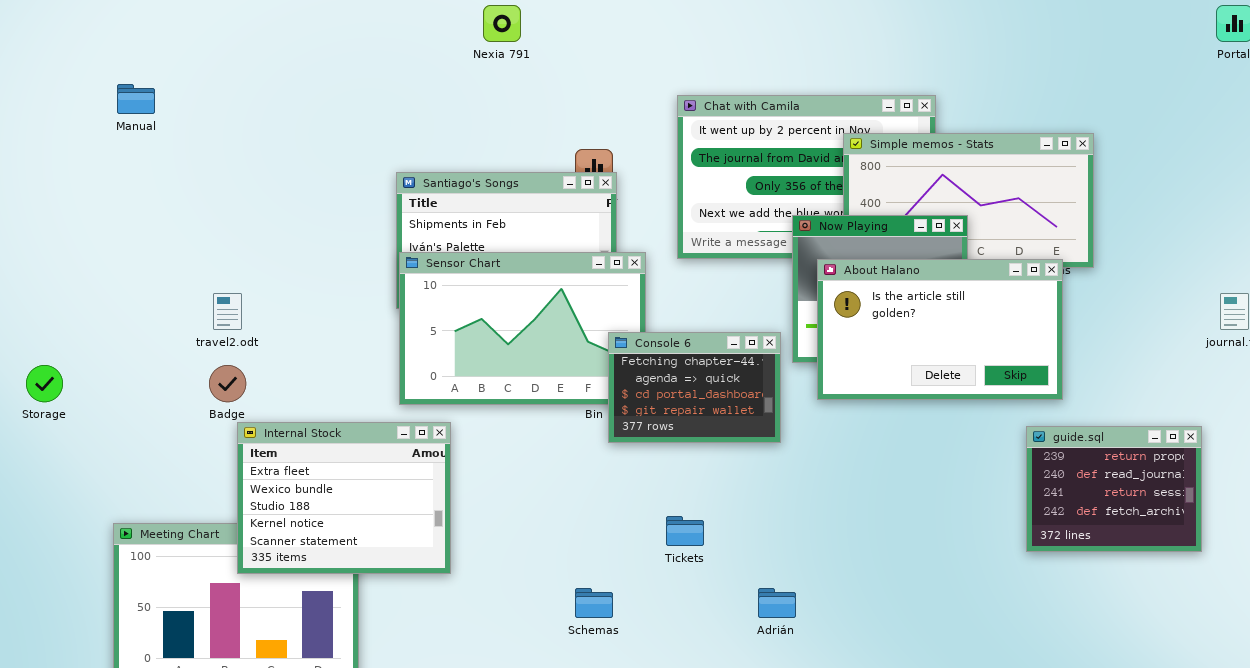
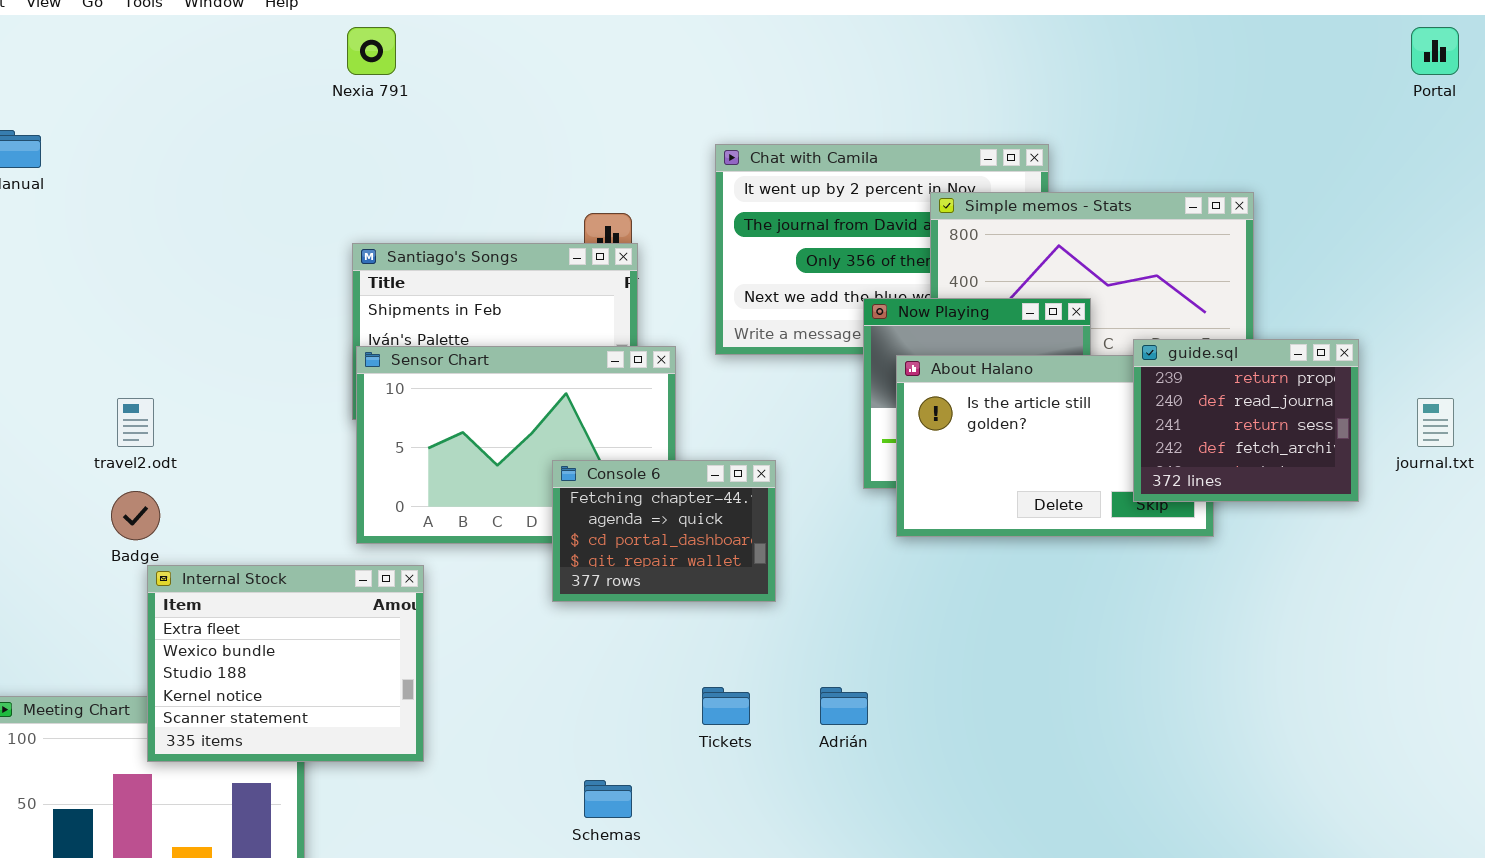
Nexia 791: [483,5,521,42] -> [347,27,396,75], moved
Console 6: [608,332,781,443] -> [552,460,776,602], moved
guide.sql: [1026,426,1202,552] -> [1133,339,1359,502], moved
Adrián: [758,588,796,618] -> [820,687,868,725], moved

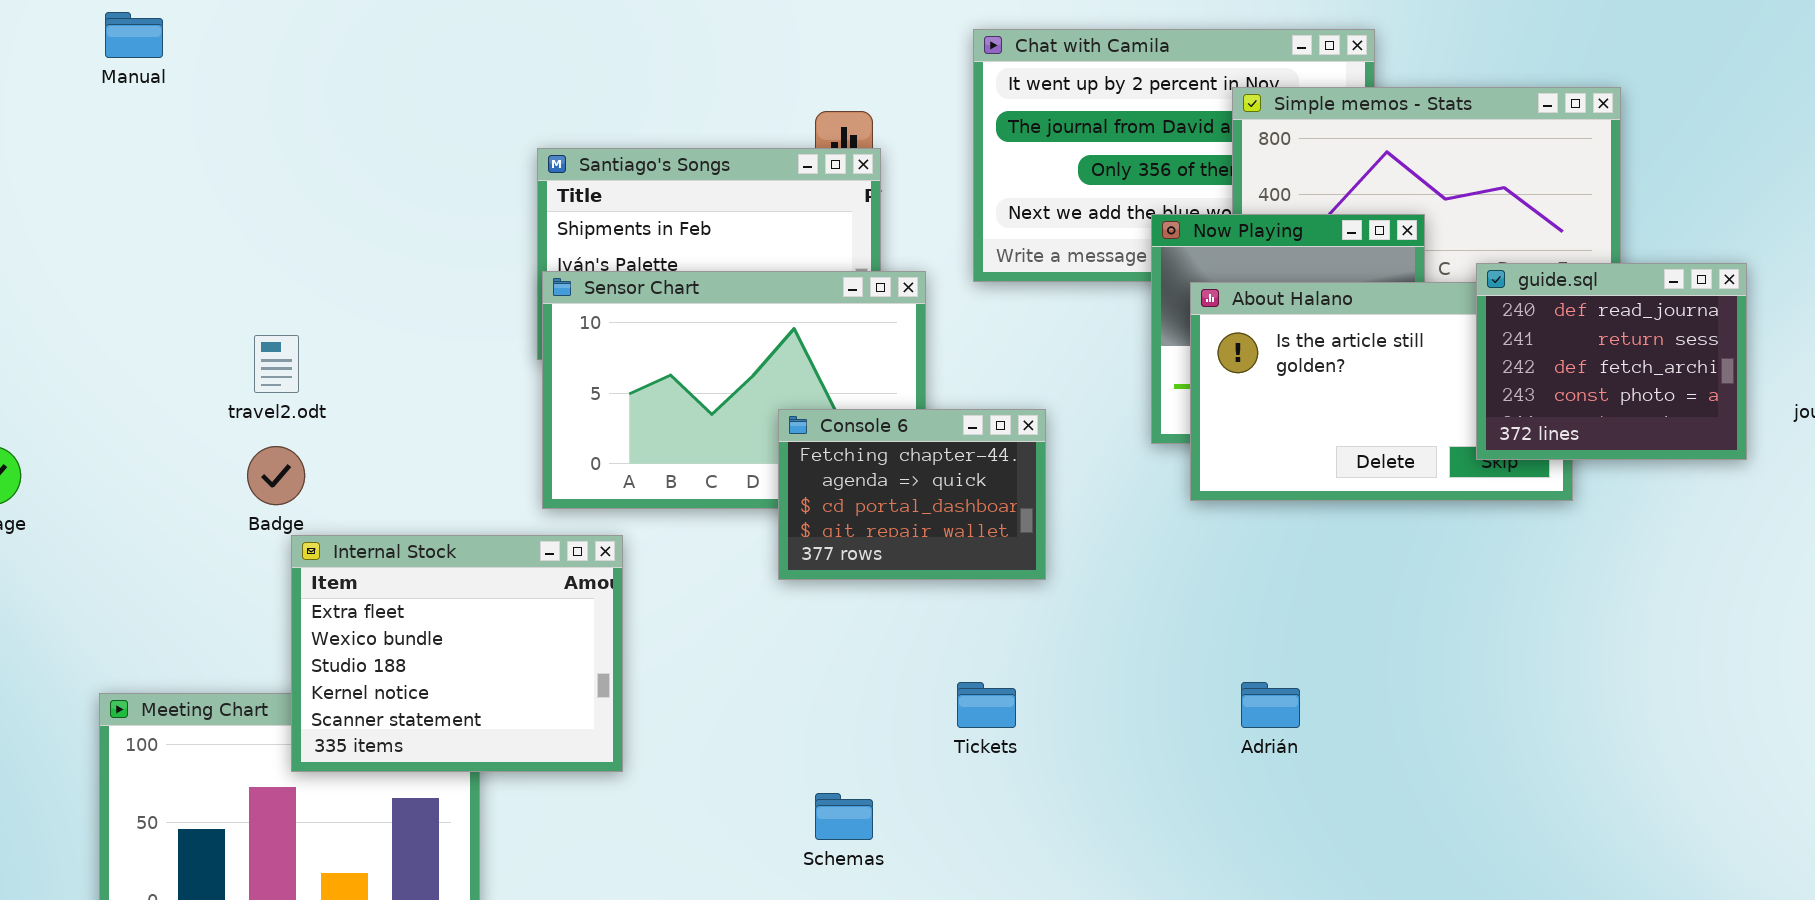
guide.sql: [1133,339,1359,502] -> [1476,263,1747,460], scrolled down 1 row
Adrián: [820,687,868,725] -> [1241,682,1300,728], moved

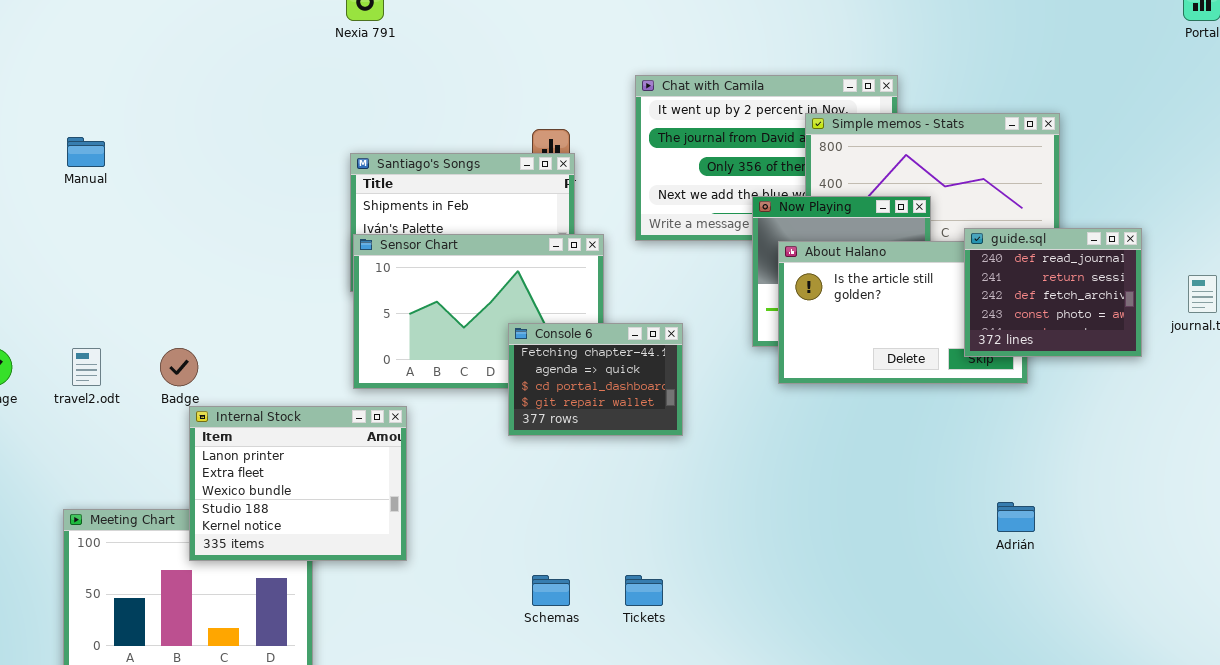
Manual: [105,12,163,58] -> [67,137,105,167], moved
travel2.odt: [254,335,299,393] -> [72,348,101,386], moved
Internal Stock: [291,535,623,772] -> [189,406,407,561], scrolled up 1 row
Tickets: [957,682,1016,728] -> [625,575,663,606], moved
Adrián: [1241,682,1300,728] -> [997,502,1035,532], moved

